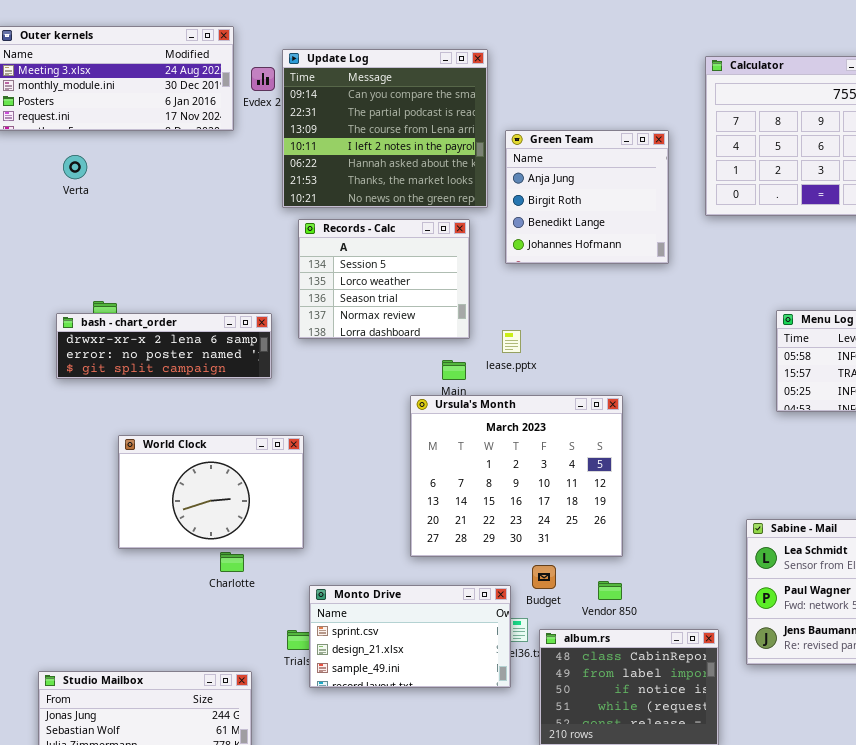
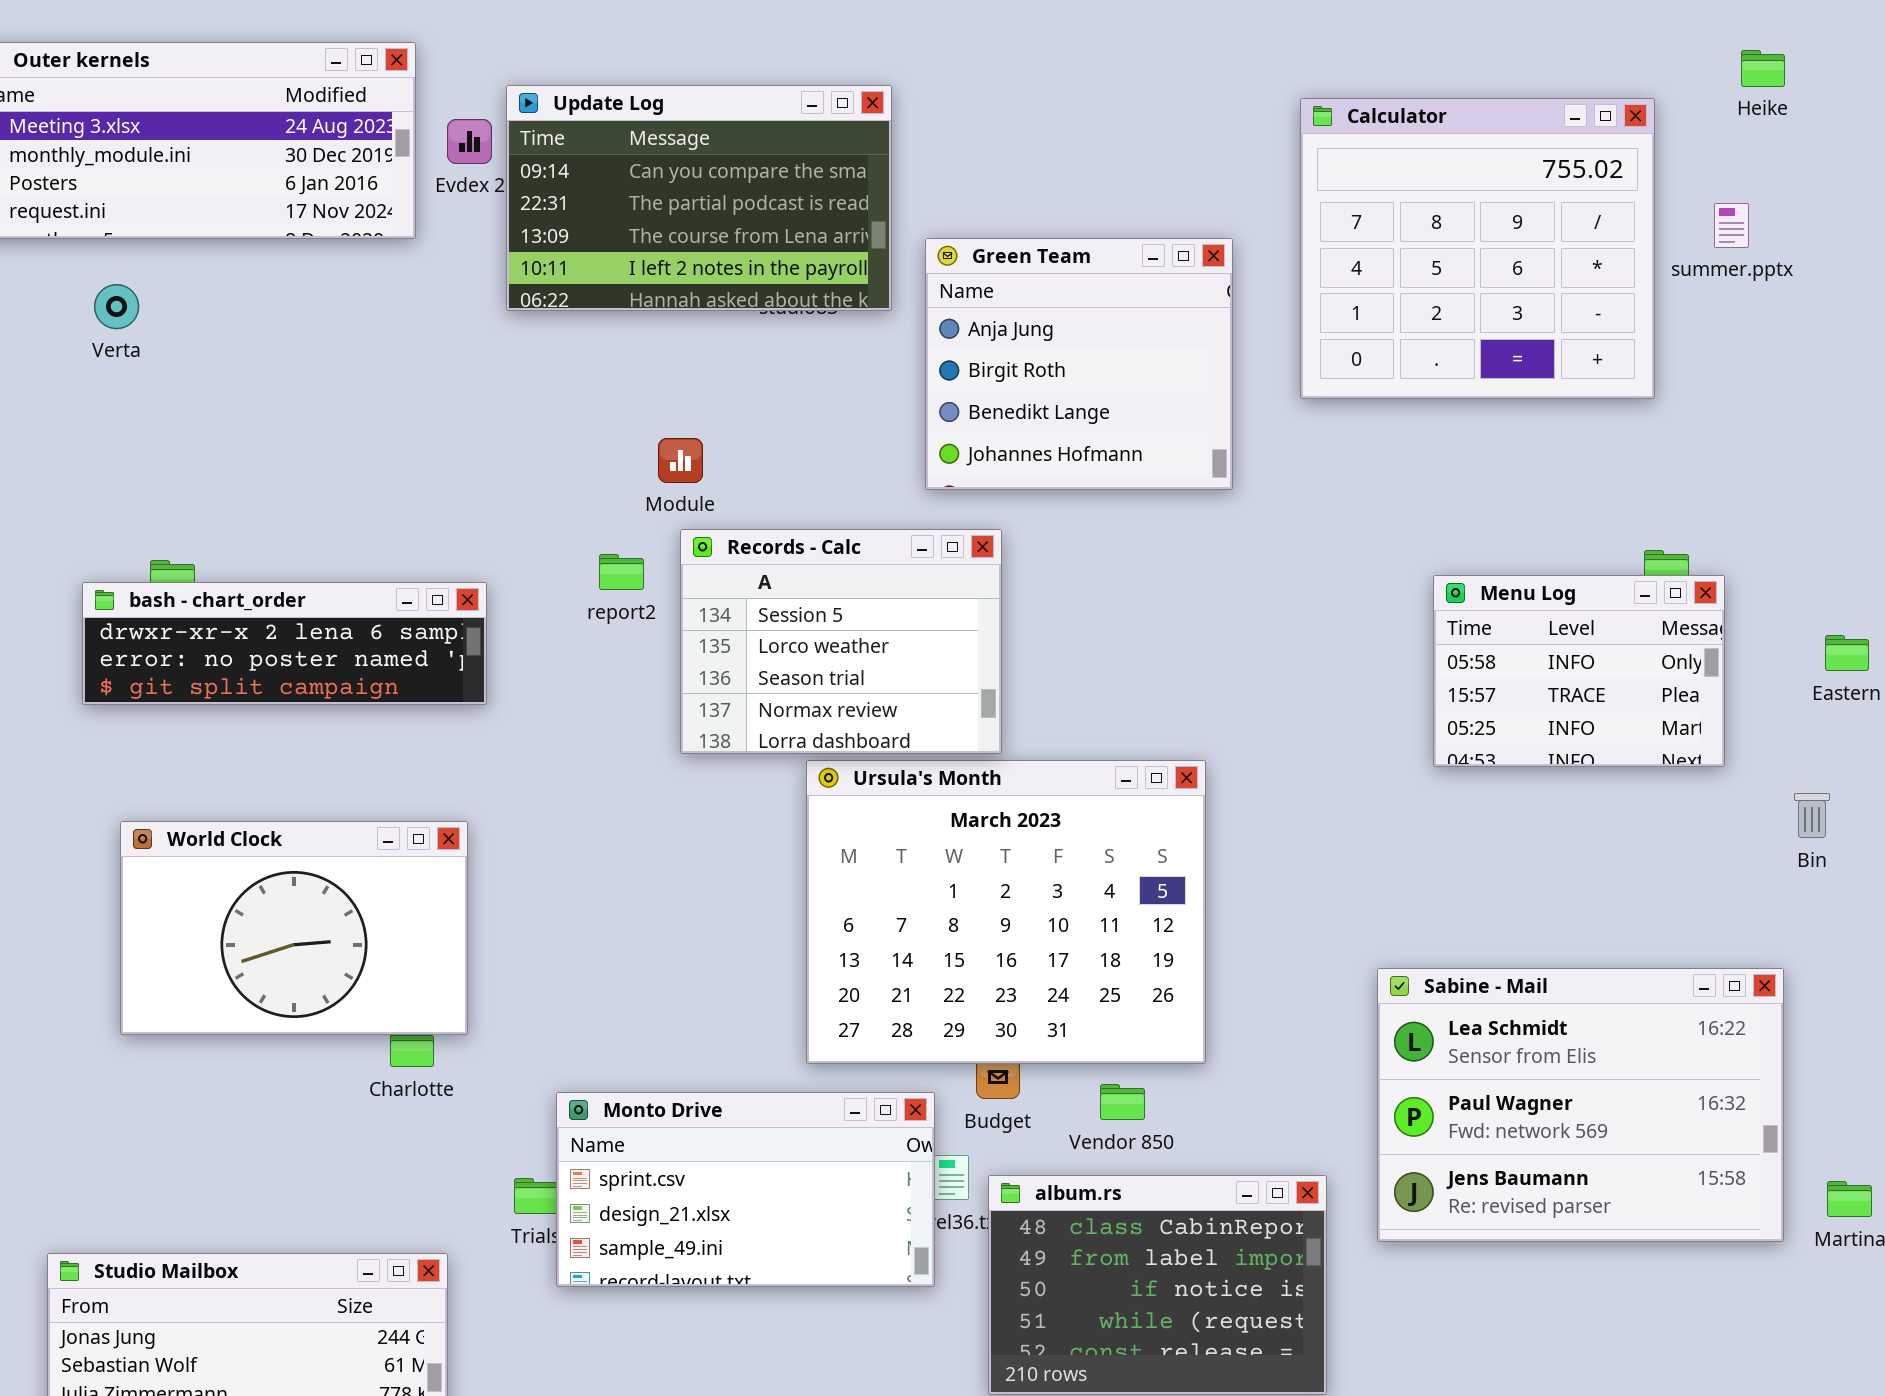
Update Log: [282,49,488,208] -> [506,85,892,311], resized
Records - Calc: [298,219,470,339] -> [680,529,1002,754], moved
Ursula's Month: [410,395,623,557] -> [806,760,1206,1064], moved
World Clock: [118,435,304,549] -> [120,821,468,1035], moved

